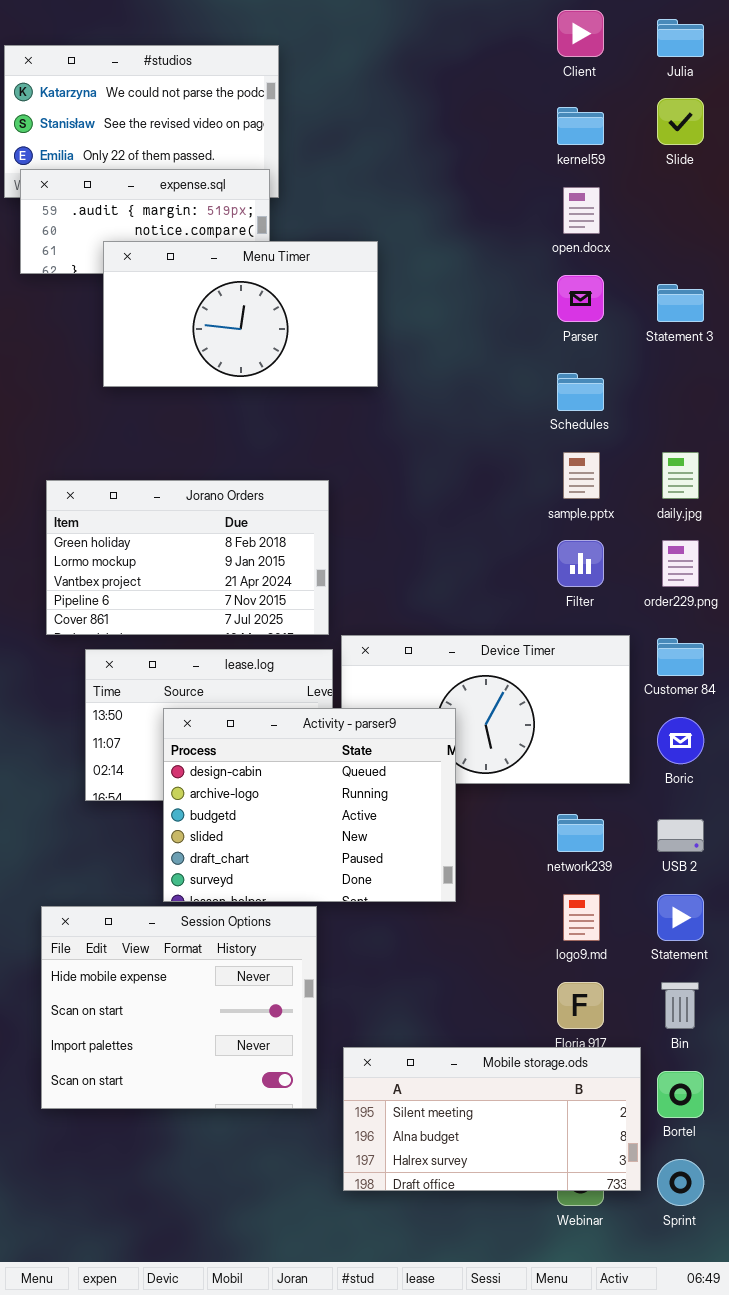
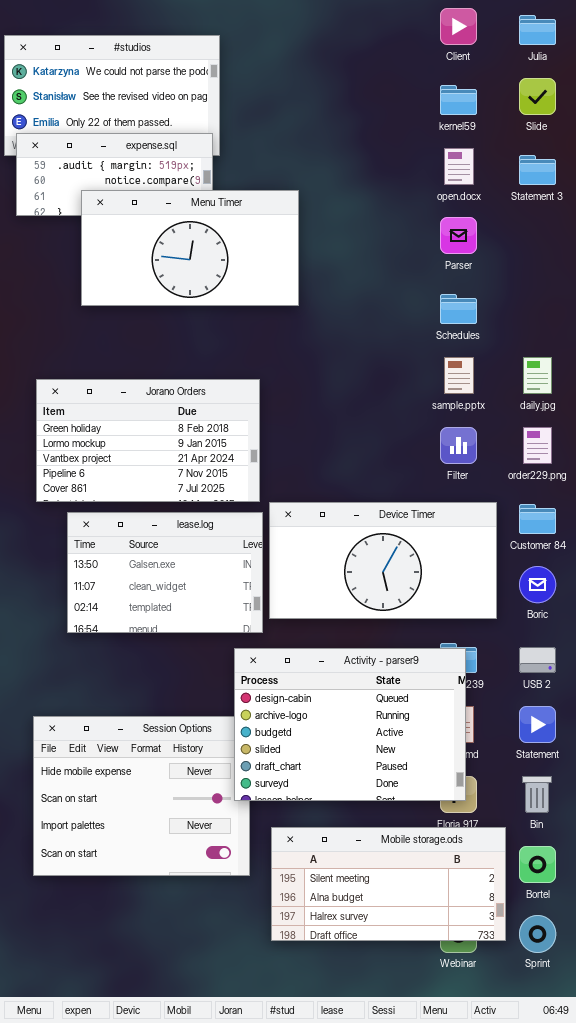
Statement 3: [657,284,704,322] -> [519,155,556,185], moved
Activity - parser9: [163,708,456,902] -> [234,648,466,801], moved

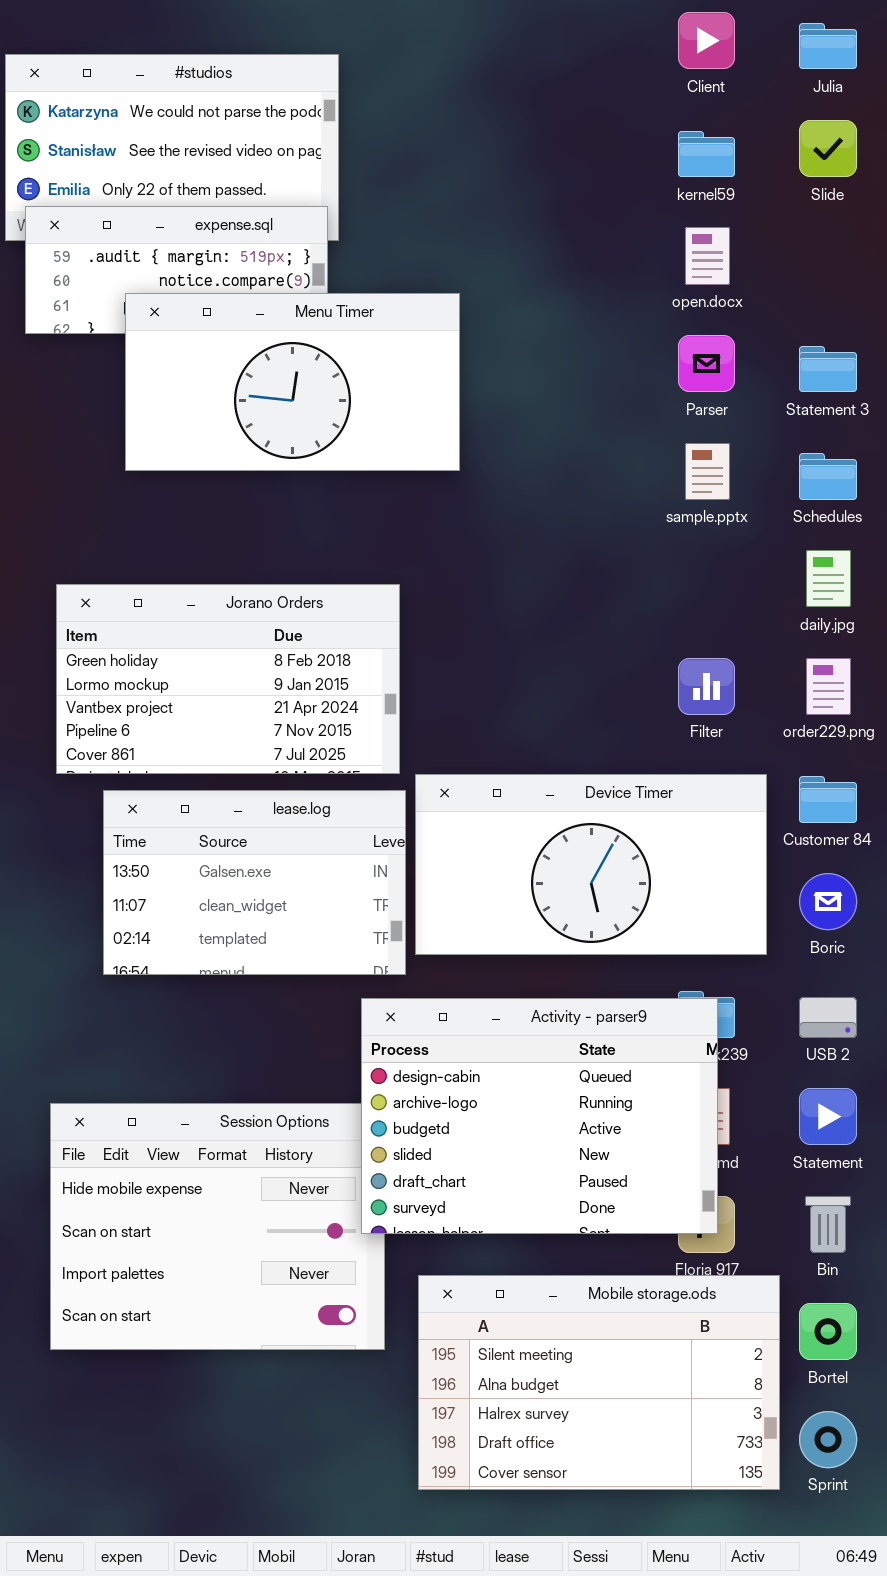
Statement 3: [519,155,556,185] -> [799,346,857,392], moved
Schedules: [440,294,477,324] -> [799,453,857,500], moved
sample.pptx: [444,357,474,394] -> [685,443,730,500], moved
Mobile storage.ods: [271,827,506,941] -> [418,1275,780,1490], resized

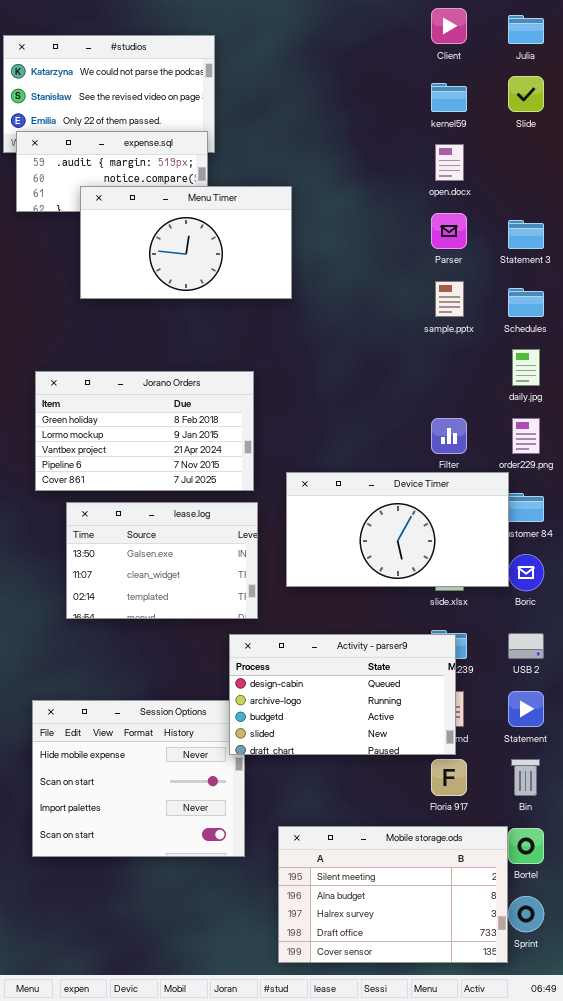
Device Timer: [415,774,767,955] -> [286,472,509,587], moved
Activity - parser9: [361,998,718,1234] -> [229,634,456,755], resized
Mobile storage.ods: [418,1275,780,1490] -> [278,826,508,963], moved

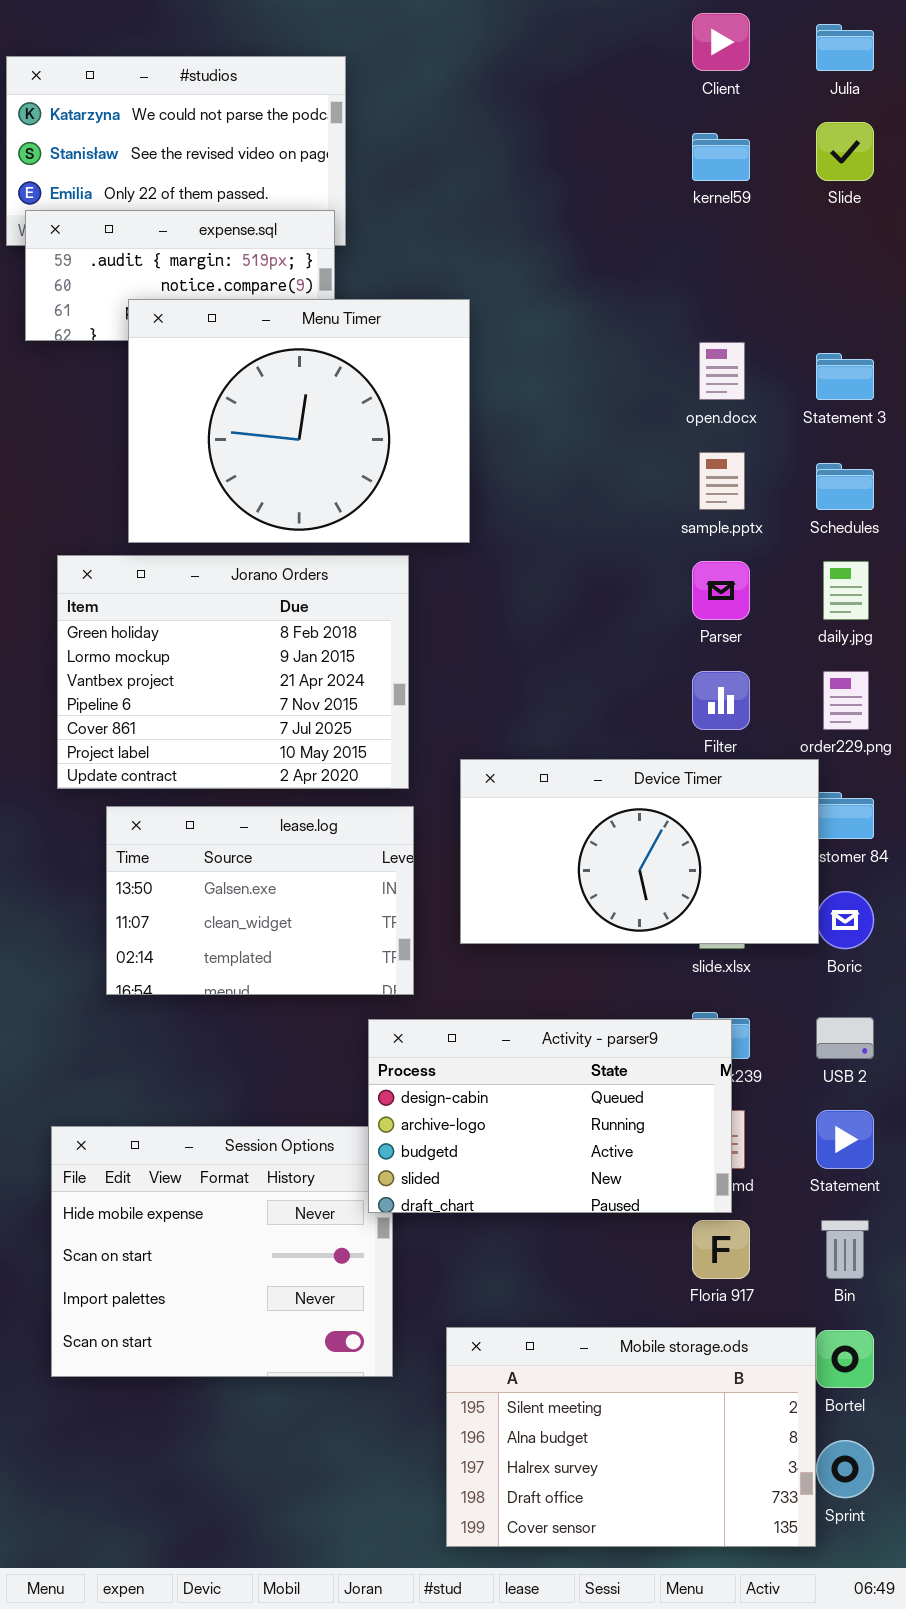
open.docx: [435,144,464,181] -> [699,342,745,400], moved
Menu Timer: [80,186,292,299] -> [128,299,470,543], resized
Parser: [431,213,467,249] -> [692,561,750,620], moved
Jorano Orders: [35,371,254,491] -> [57,555,409,789], resized

